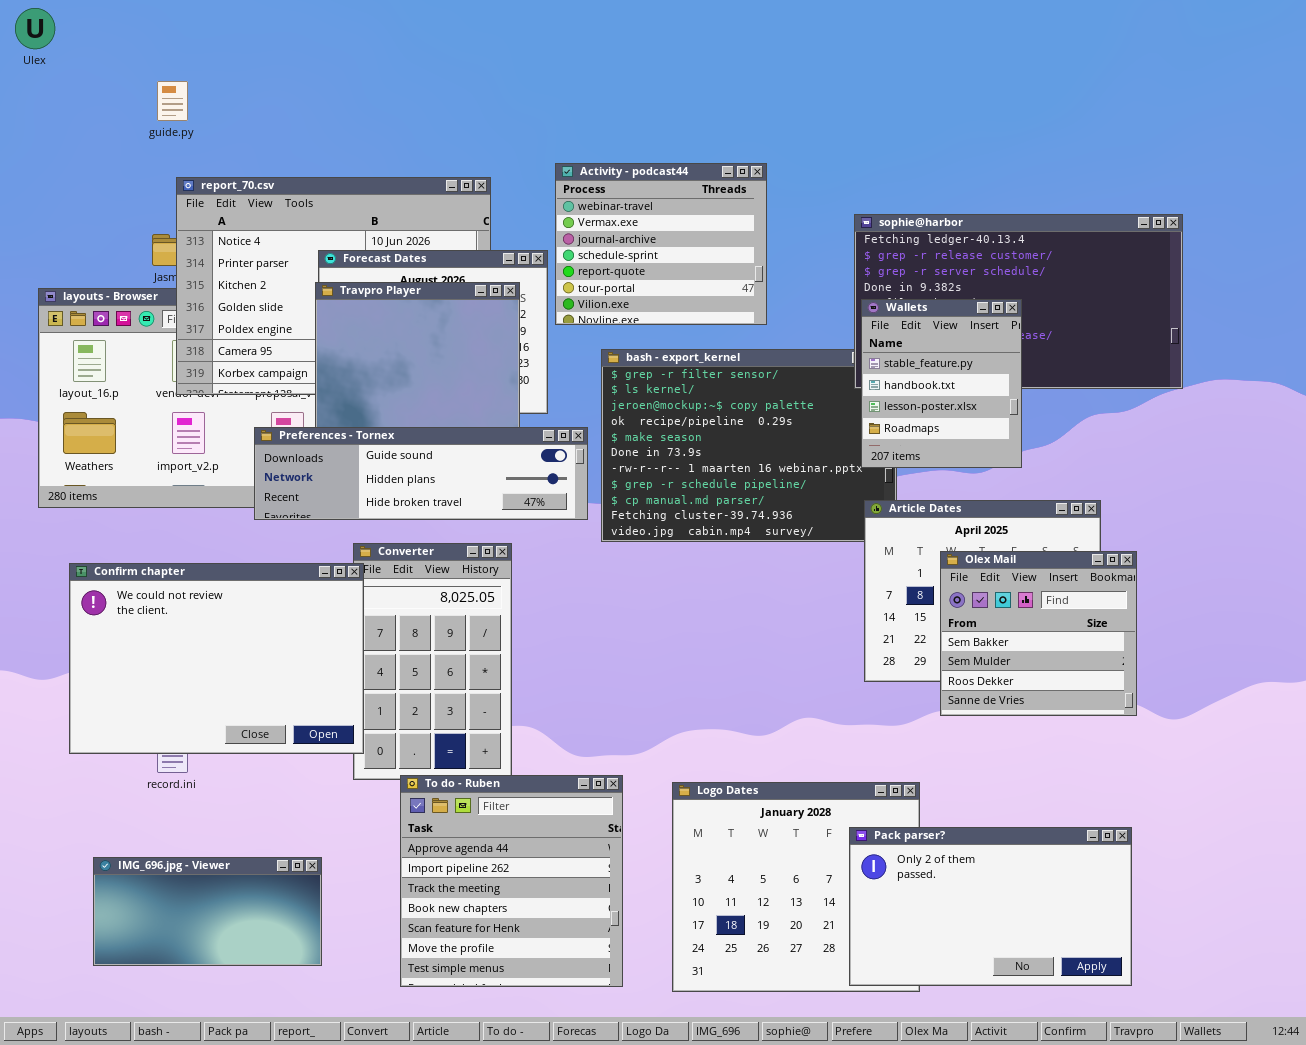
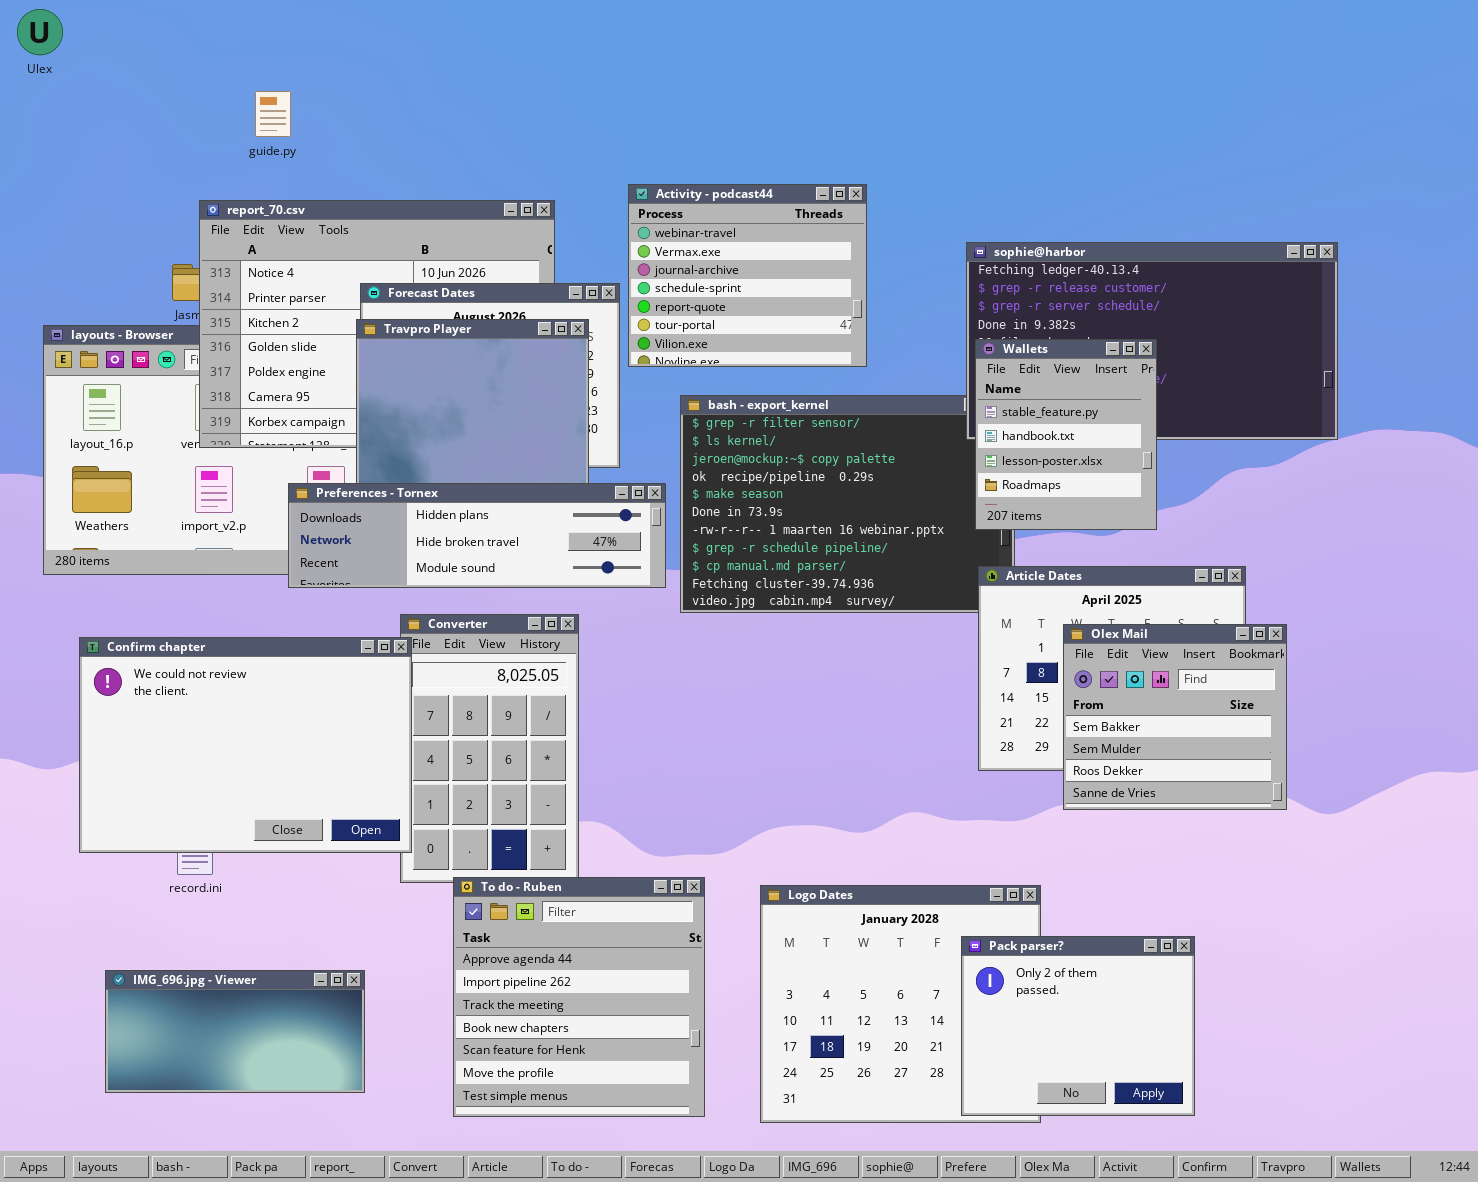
guide.py: [157,81,188,121] -> [255,91,291,137], moved
Preferences - Tornex: [254,427,588,520] -> [288,483,666,588], scrolled down 1 row
Pack parser?: [849,827,1132,986] -> [961,936,1195,1116], resized

